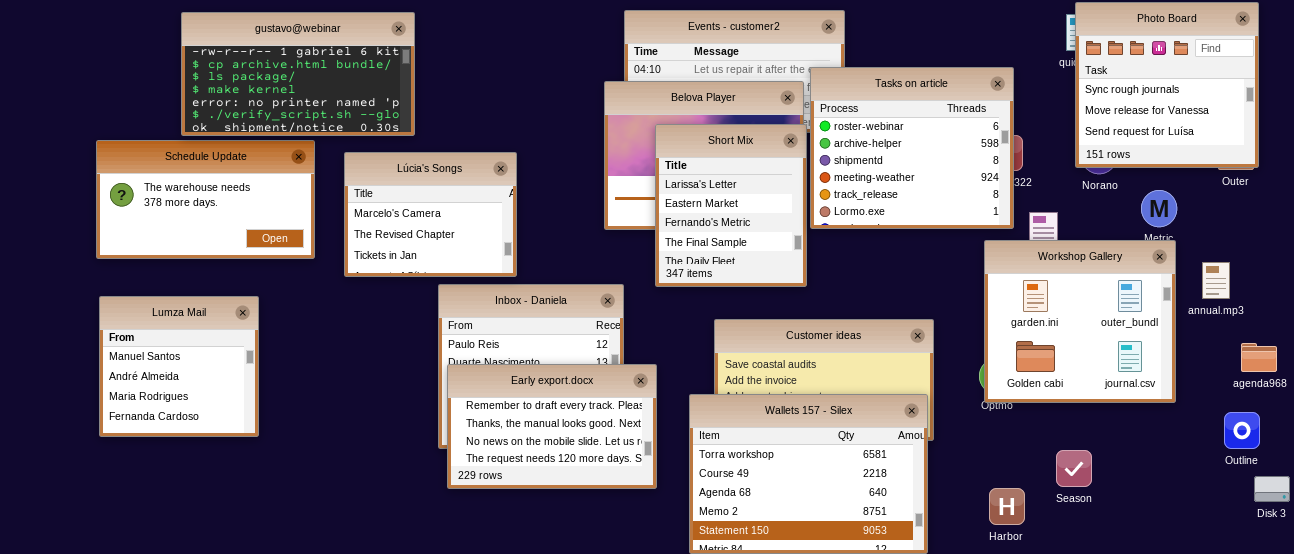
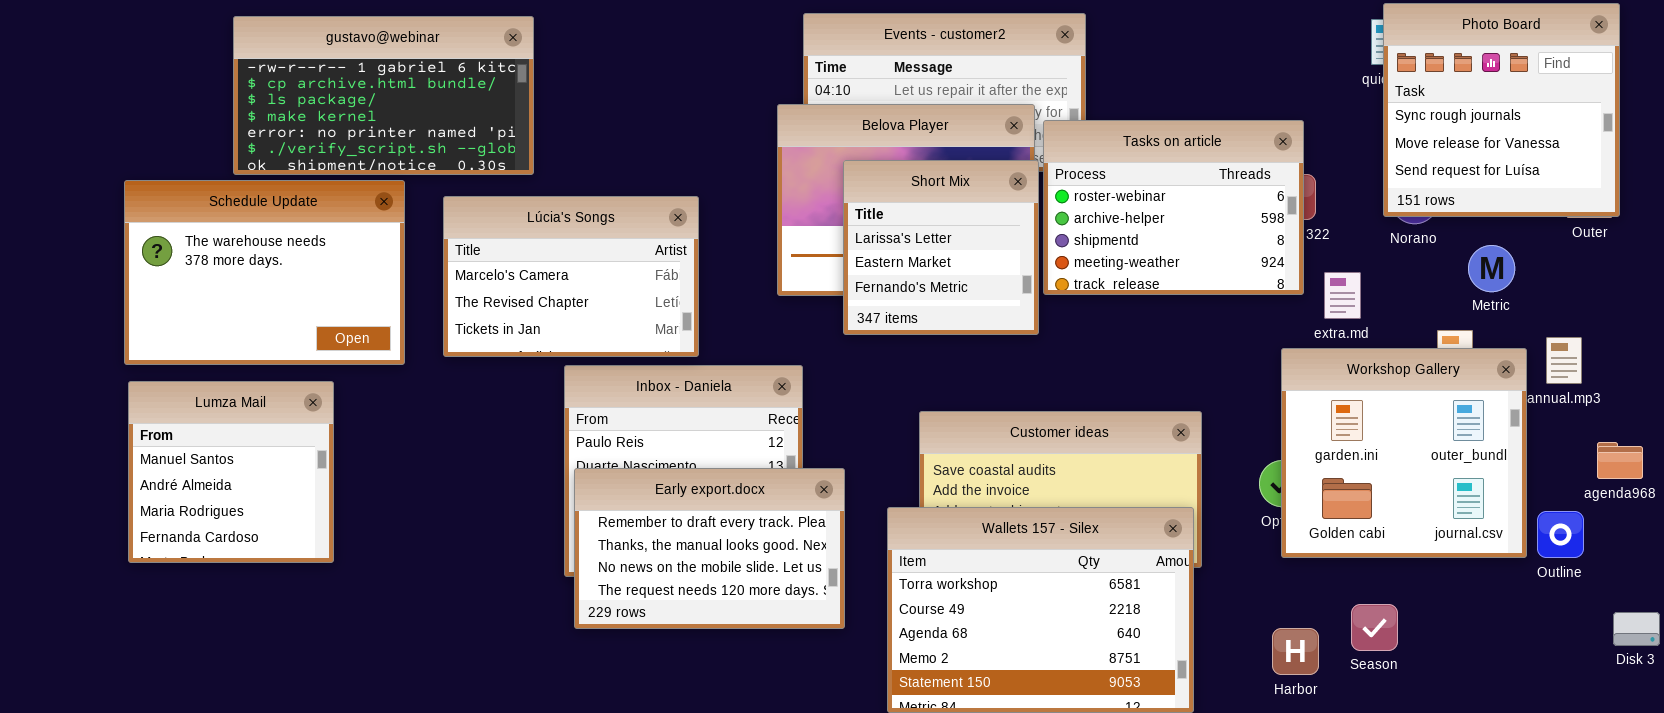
Tasks on article: [810,67,1014,229] -> [1043,120,1304,295], resized
Short Mix: [655,124,807,287] -> [843,160,1039,335], resized
Schedule Update: [96,140,315,259] -> [124,180,405,365], resized
Lúcia's Songs: [344,152,517,277] -> [443,196,699,357], resized
Workshop Gallery: [984,240,1176,403] -> [1281,348,1527,558], moved
Outline: [1224,412,1260,449] -> [1537,511,1584,558], moved
Season: [1056,450,1092,487] -> [1351,604,1398,651], moved

